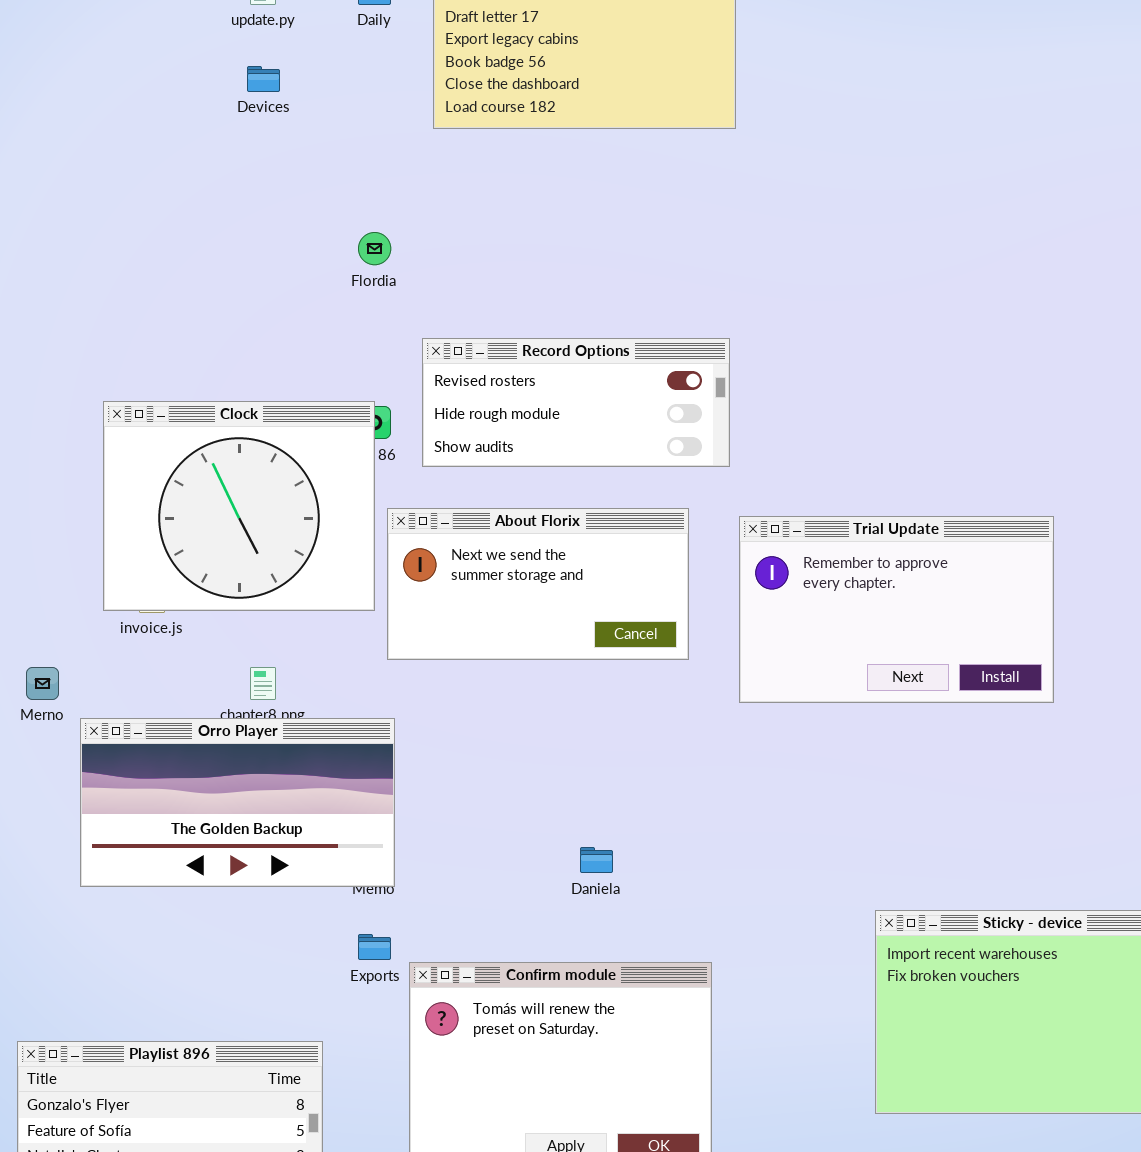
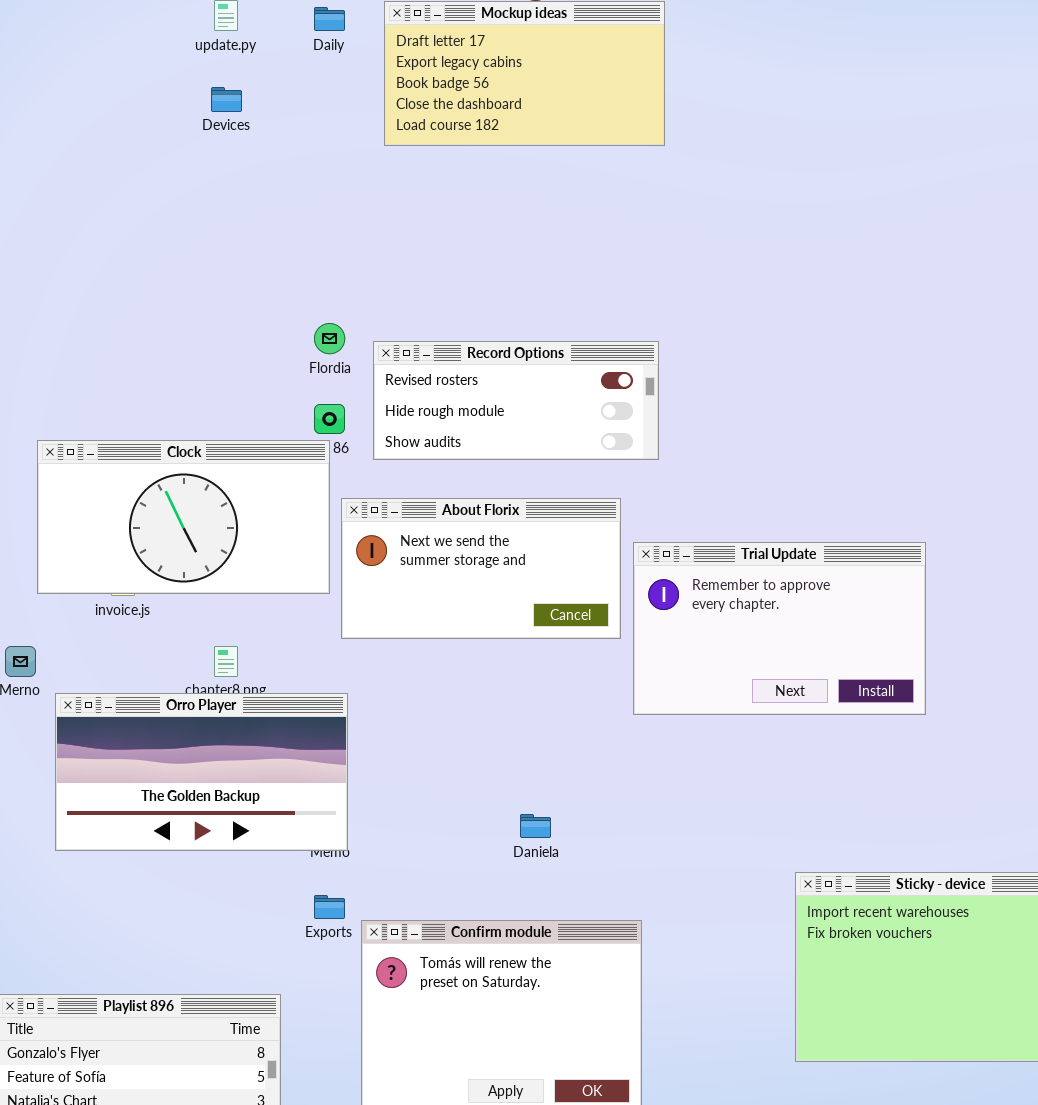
Flordia: [358,232,391,265] -> [314,323,345,354], moved
Clock: [103,401,375,611] -> [37,440,330,594], resized
Trial Update: [739,516,1054,703] -> [633,542,926,715], moved

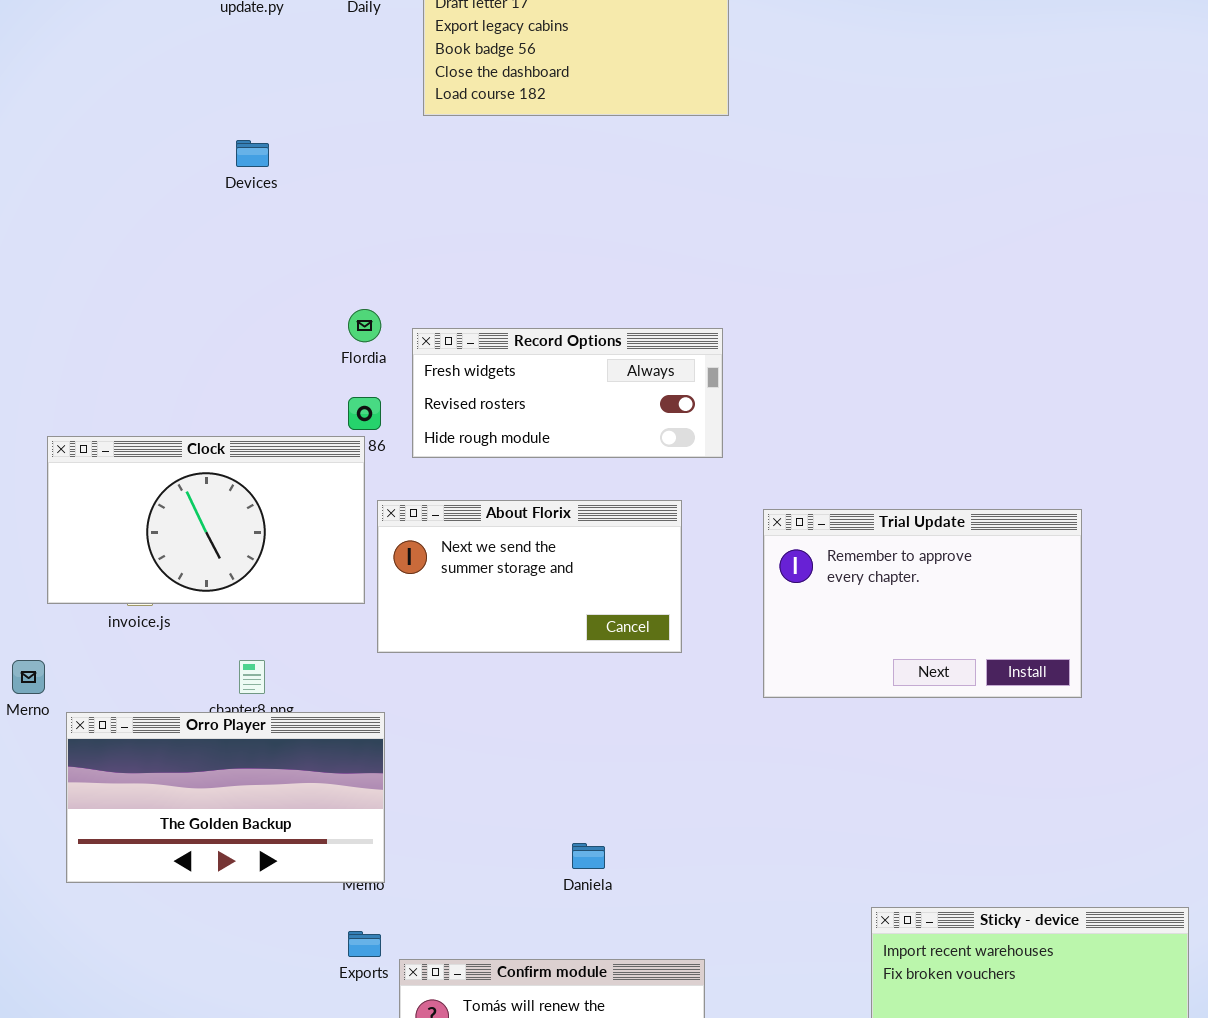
Devices: [211,87,242,112] -> [236,140,269,167], moved
Record Options: [373,341,659,460] -> [412,328,723,458], scrolled up 1 row
Trial Update: [633,542,926,715] -> [763,509,1082,698], moved

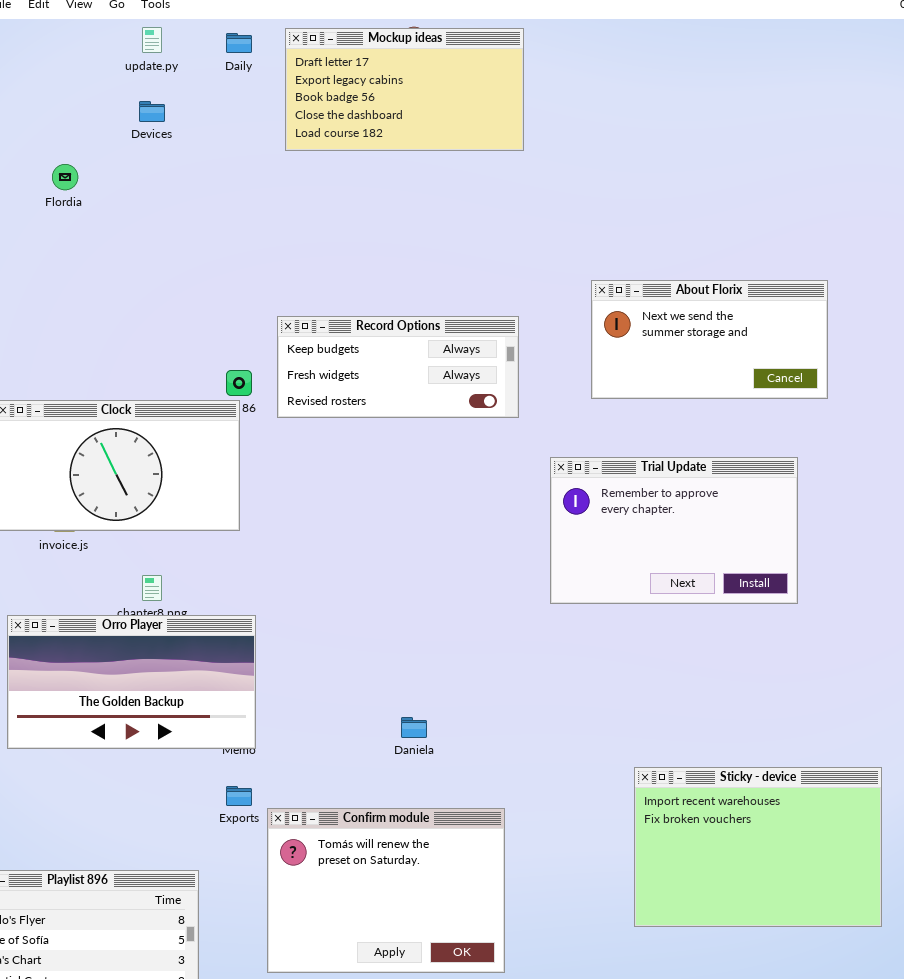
Devices: [236,140,269,167] -> [139,101,165,122], moved
Flordia: [348,309,381,342] -> [52,164,78,190], moved
Record Options: [412,328,723,458] -> [277,316,519,418], scrolled up 1 row
About Florix: [377,500,682,653] -> [591,280,828,399], moved

